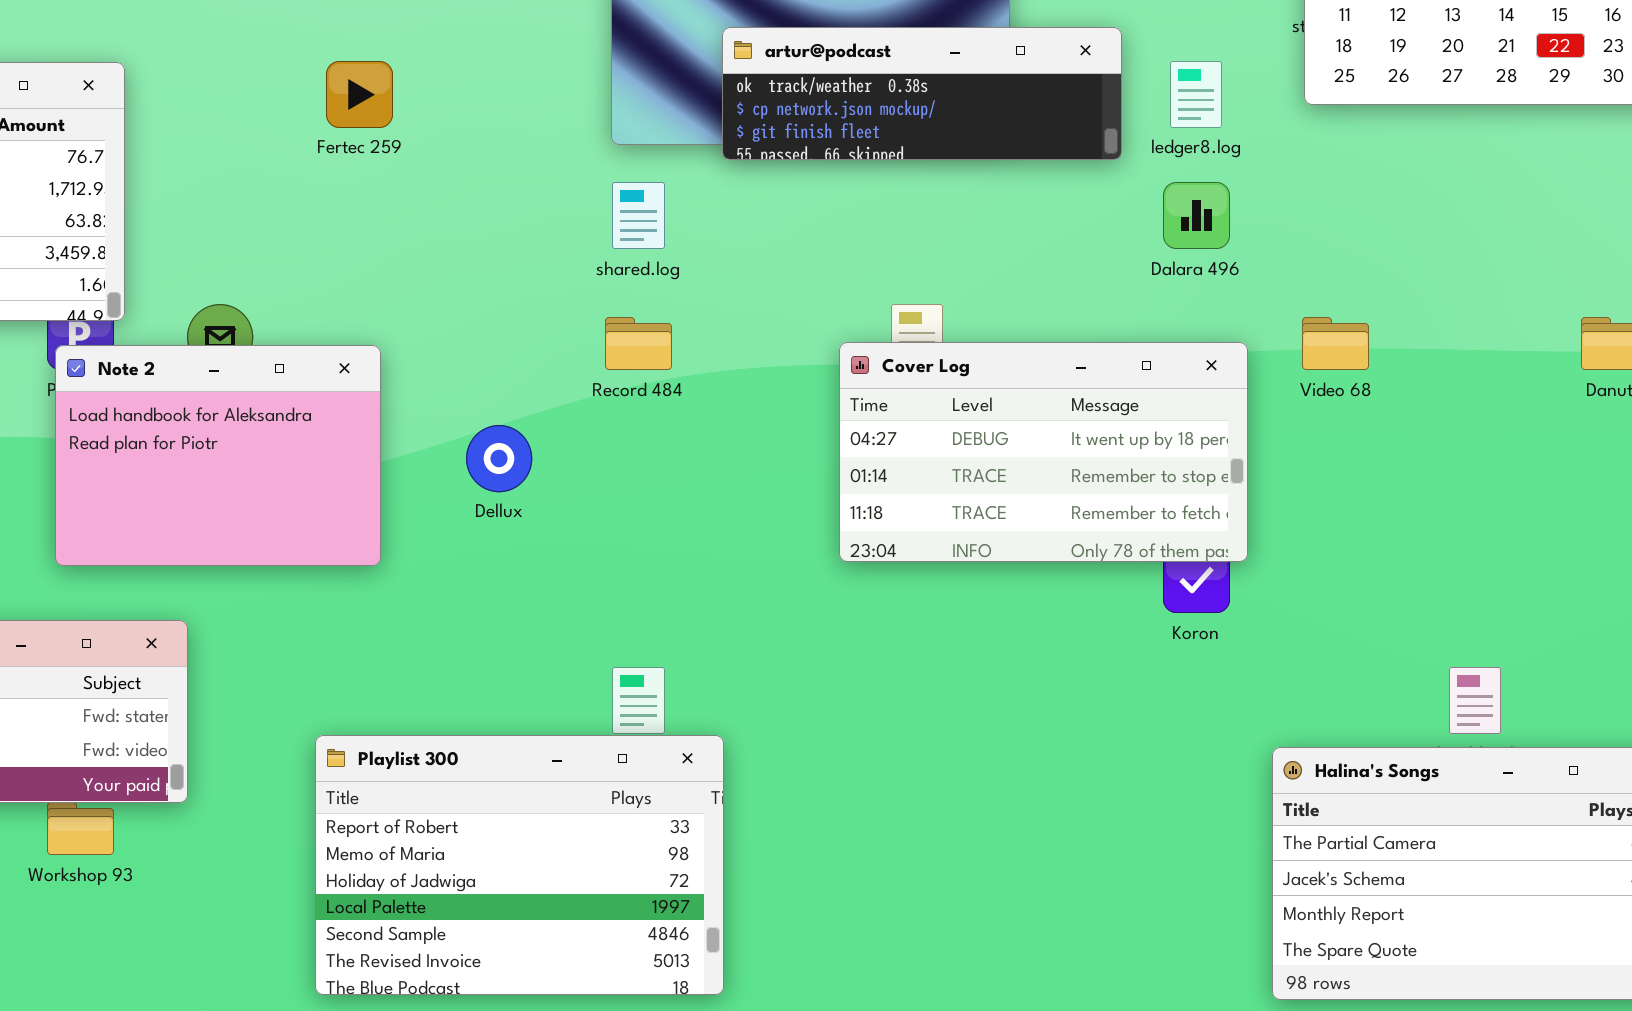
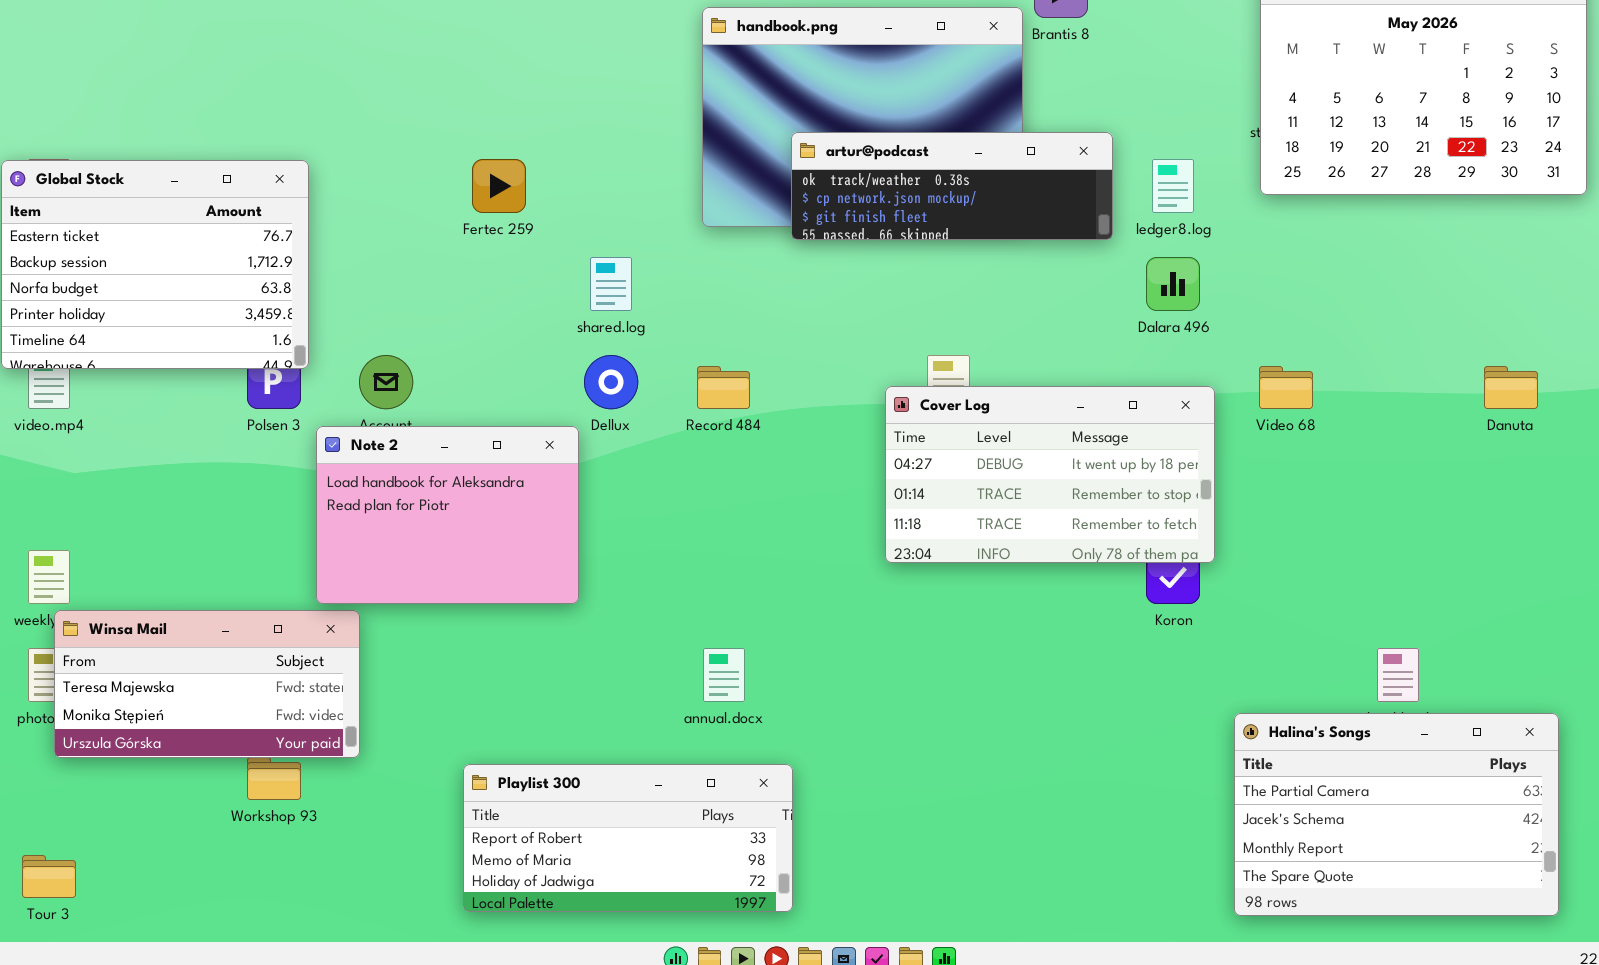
shared.log: [612,182,665,249] -> [590,257,632,311], moved
Note 2: [55,345,381,566] -> [316,426,579,604], moved
Dellux: [466,425,532,492] -> [584,355,638,409], moved
Playlist 300: [315,735,724,995] -> [463,764,793,912], resized

